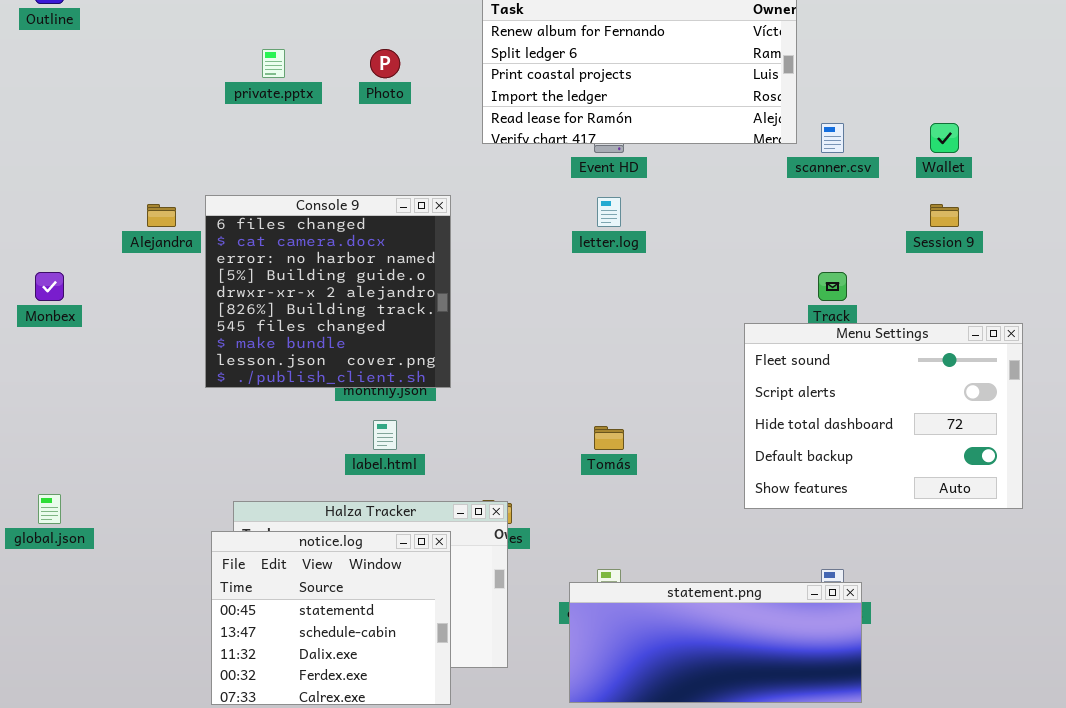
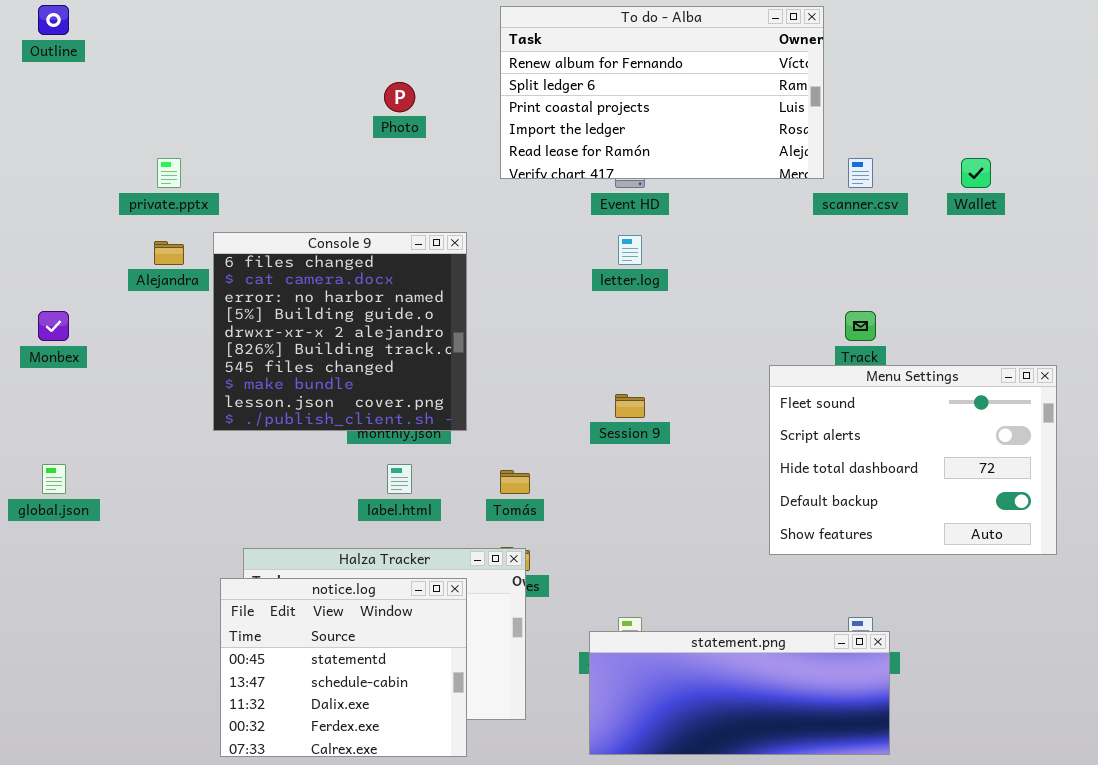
private.pptx: [262,49,285,78] -> [157,158,181,188], moved
Session 9: [930,204,959,227] -> [615,394,645,418], moved
Tomás: [594,426,624,450] -> [500,470,530,494], moved
global.json: [38,494,61,524] -> [42,464,66,494], moved

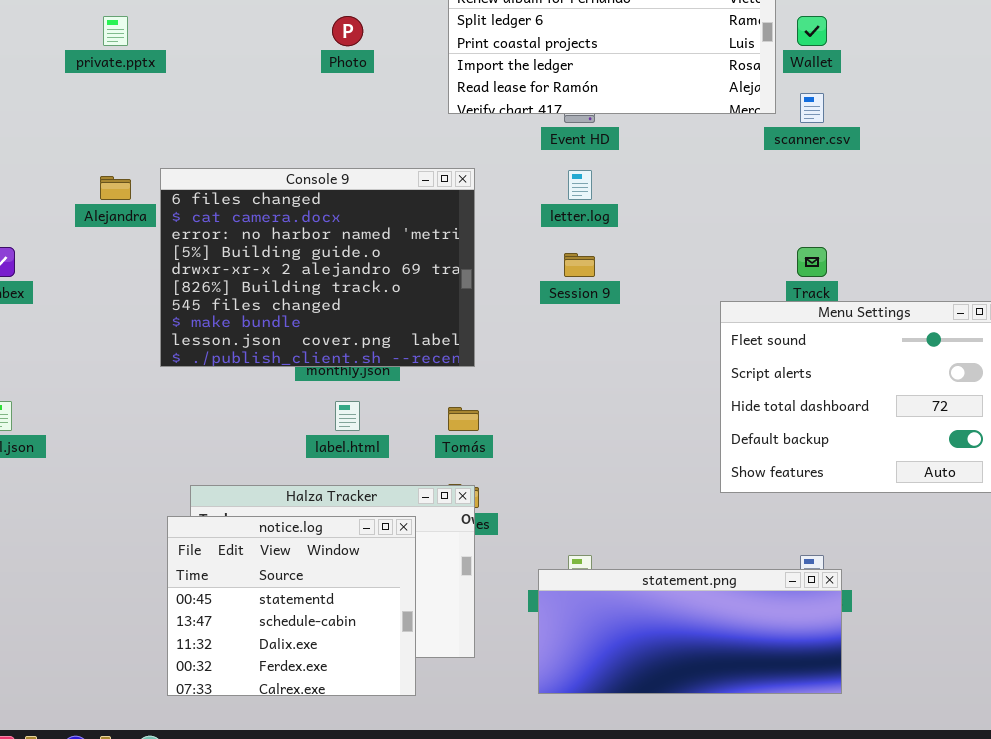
private.pptx: [157,158,181,188] -> [103,16,128,46], moved
Wallet: [961,158,991,188] -> [797,16,827,46], moved
Console 9: [213,232,467,431] -> [160,168,475,367], resized
Session 9: [615,394,645,418] -> [564,253,595,277], moved

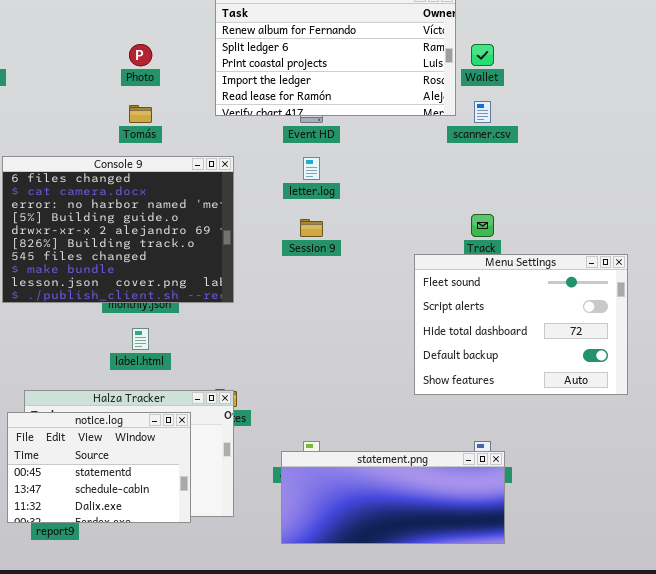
Tomás: [448,407,479,431] -> [129,105,152,123], moved
notice.log: [167,516,416,696] -> [7,412,191,523], resized

